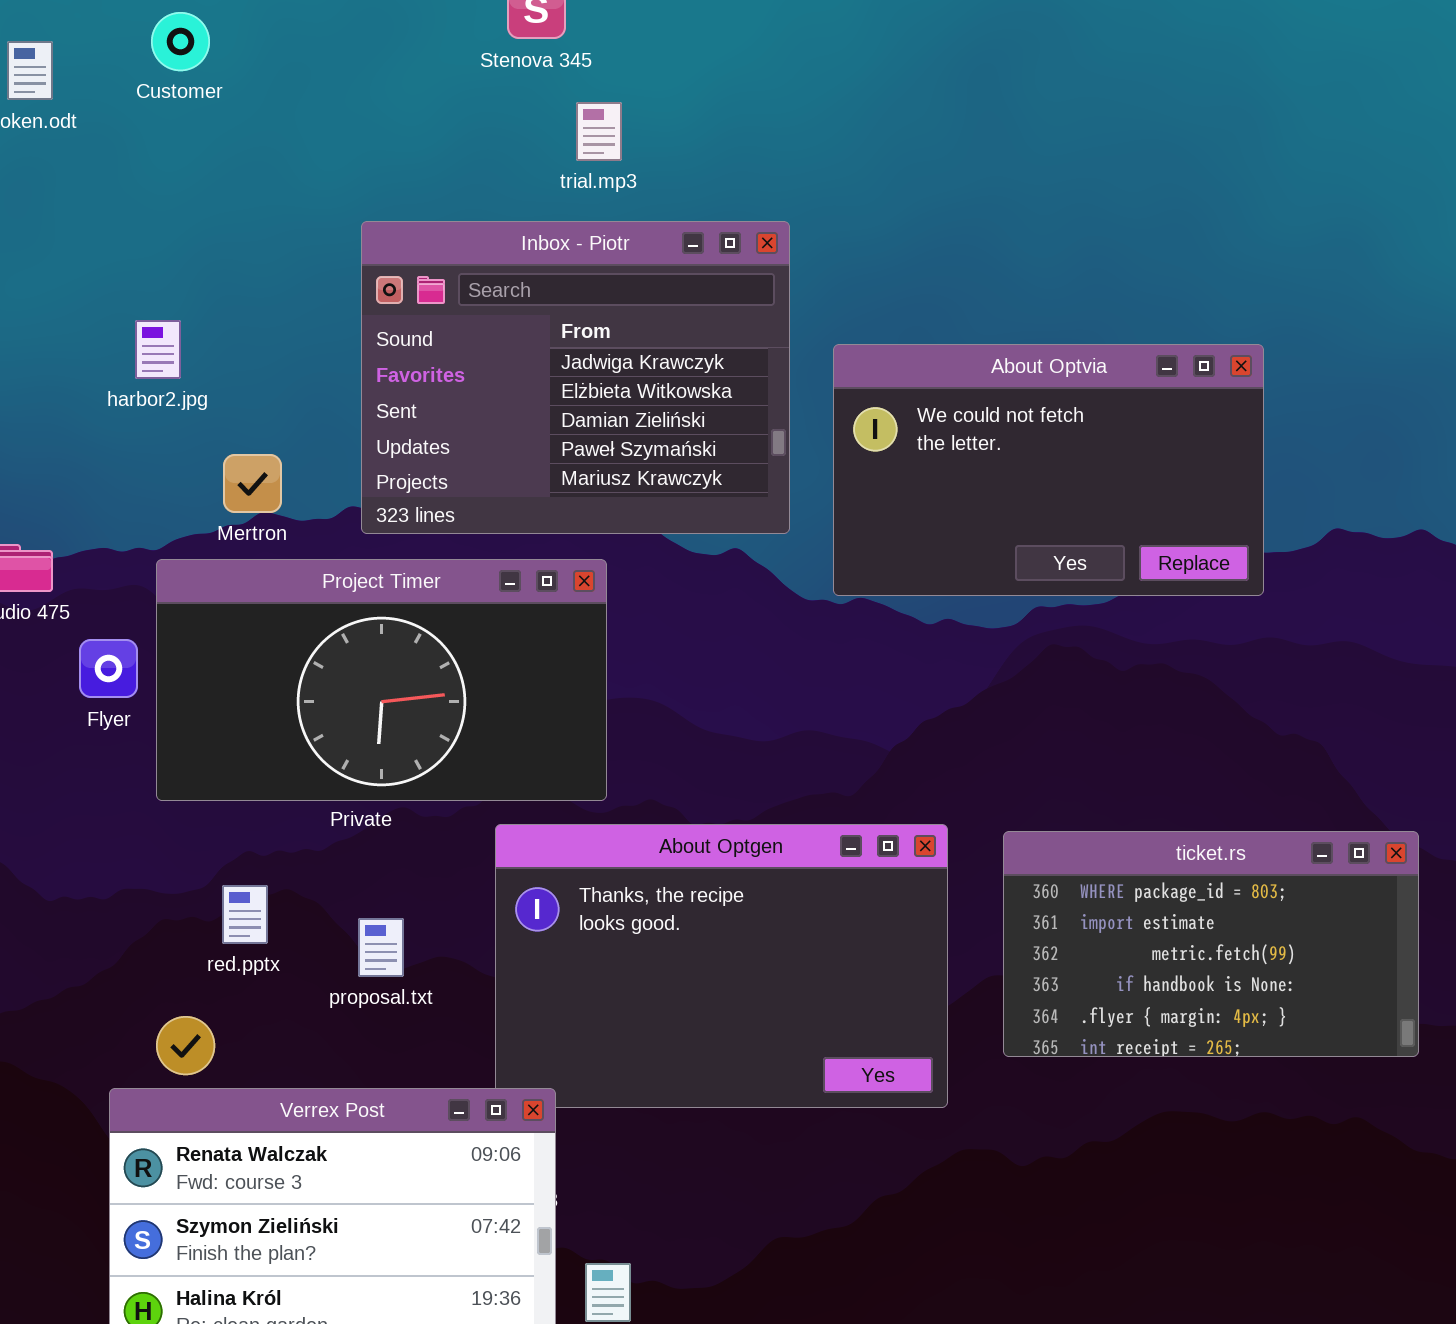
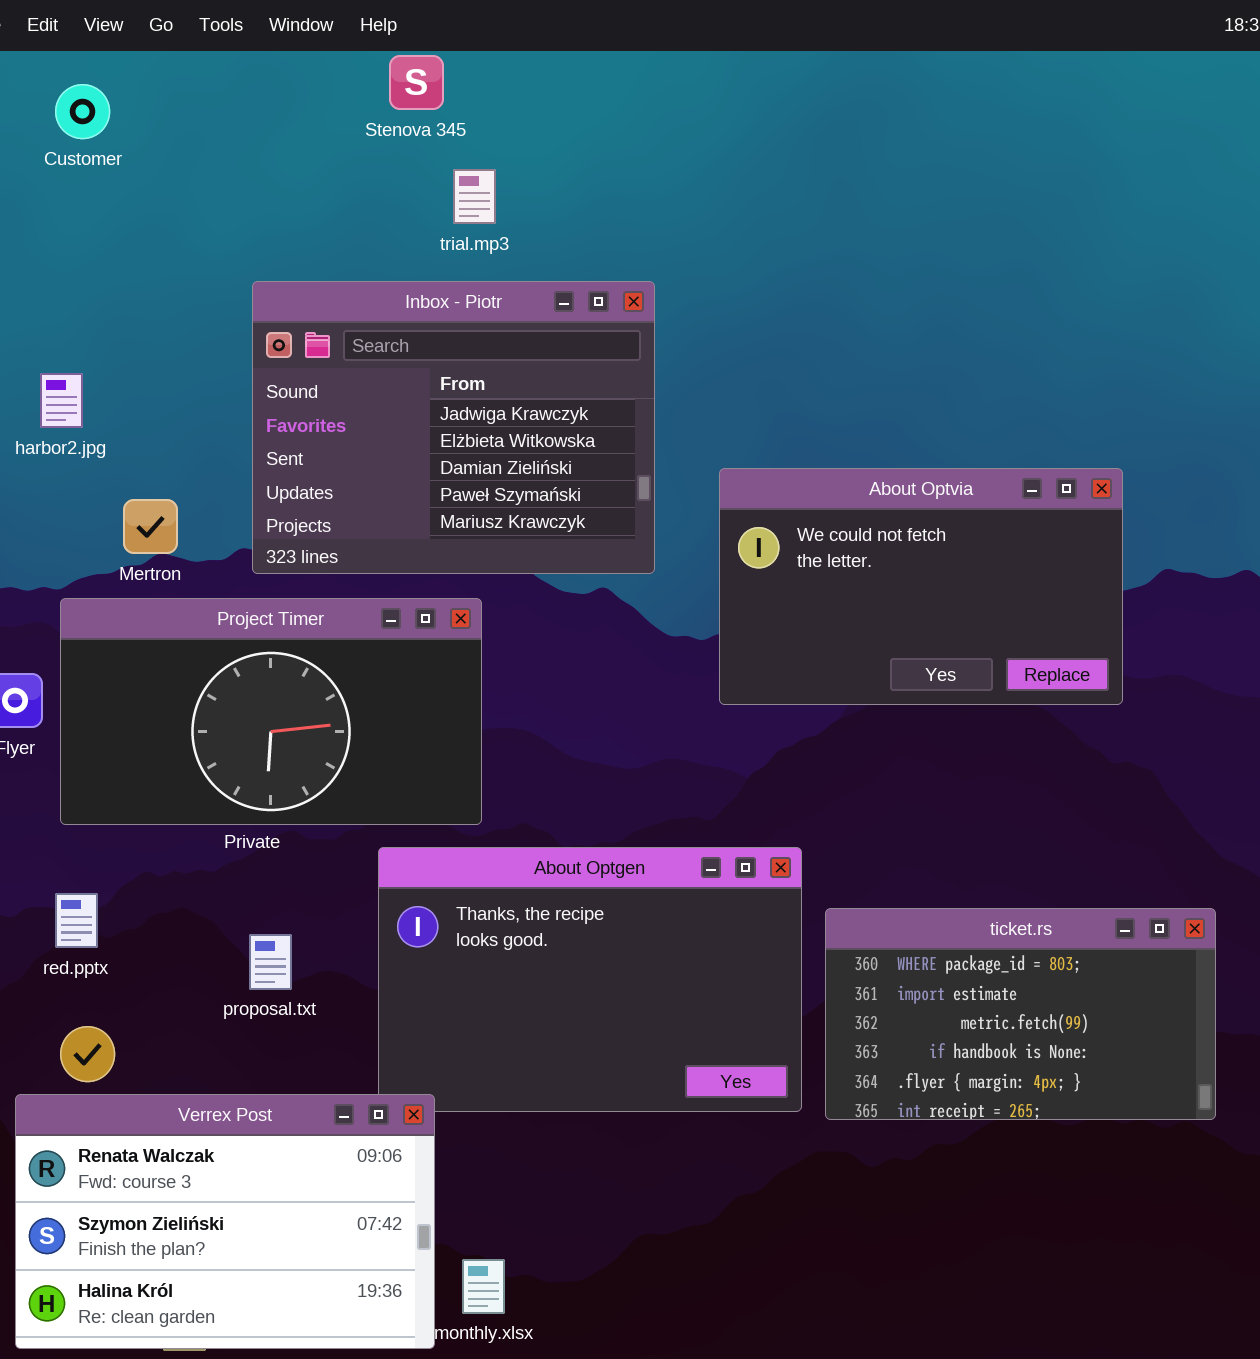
About Optvia: [833,344,1264,596] -> [719,468,1123,705], moved
ticket.rs: [1003,831,1419,1057] -> [825,908,1216,1120], moved
red.pptx: [222,885,268,944] -> [55,893,98,948], moved

